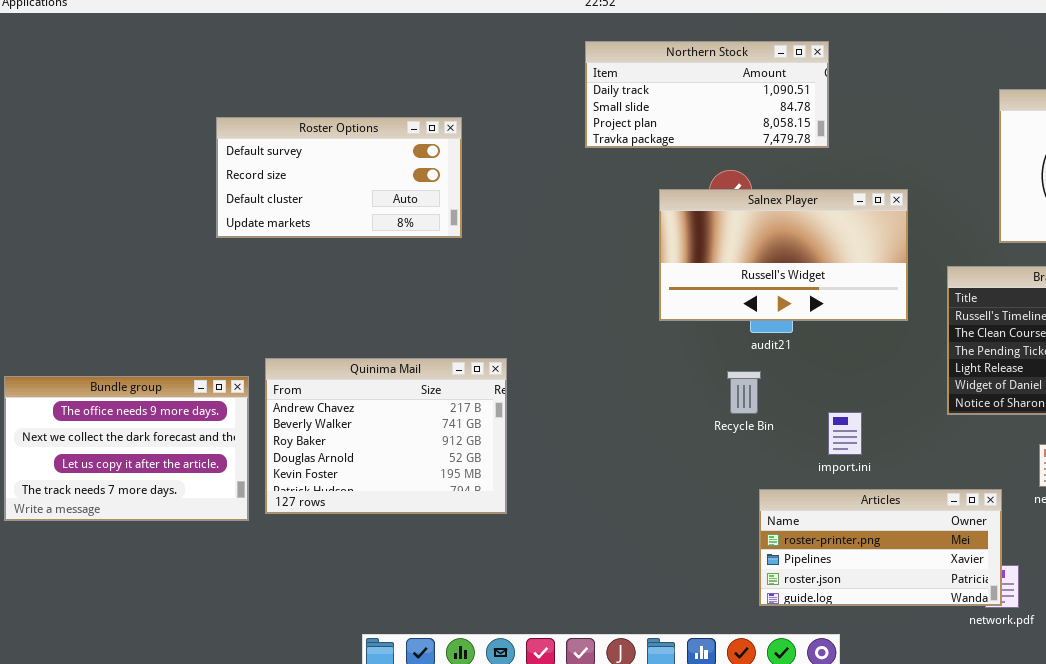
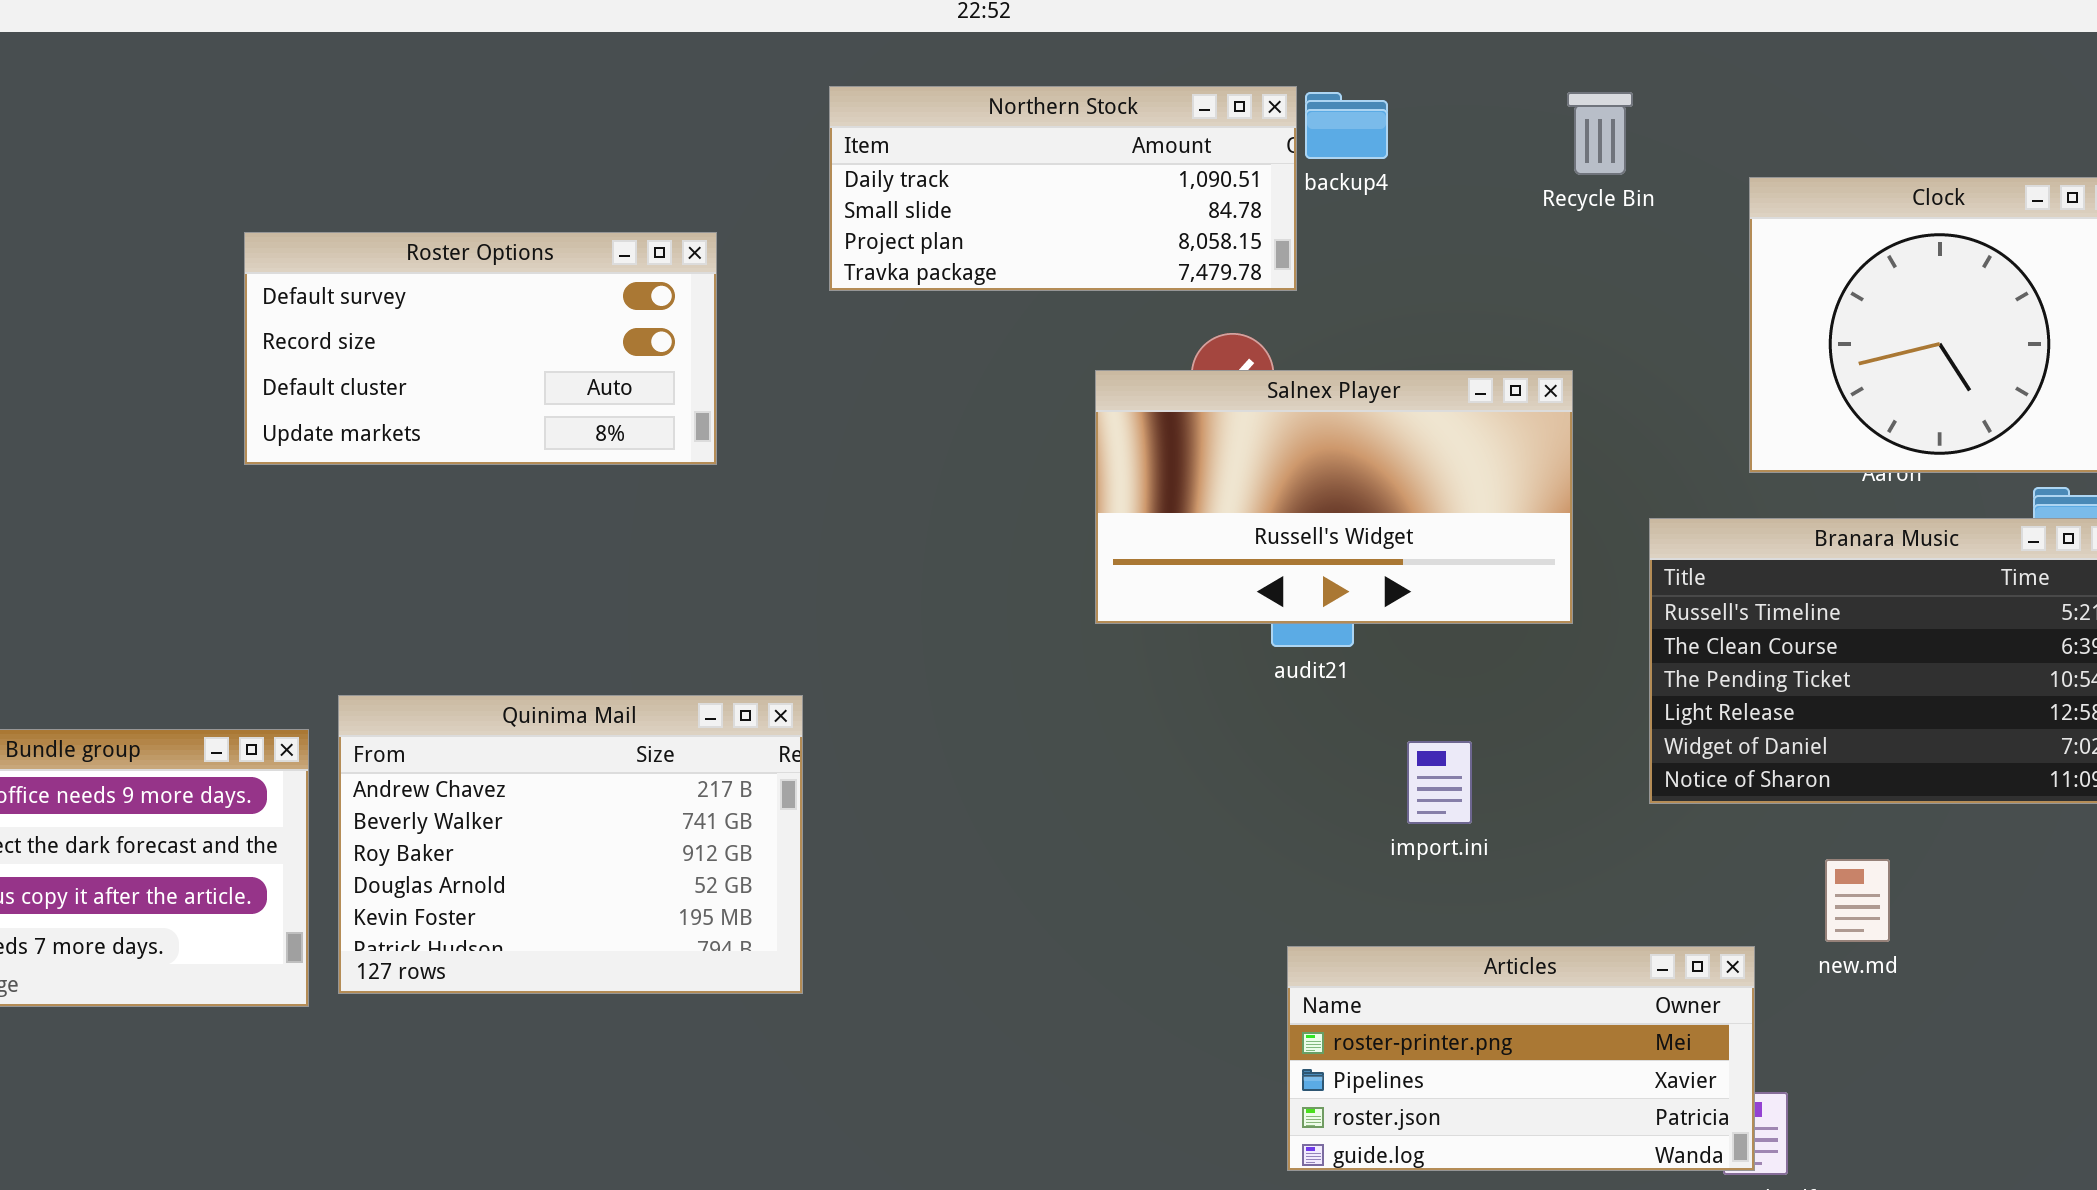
Northern Stock: [585,41,829,148] -> [829,86,1297,291], moved
Recycle Bin: [727,371,761,414] -> [1567,92,1633,175], moved
import.ini: [828,412,862,455] -> [1407,741,1472,824], moved

